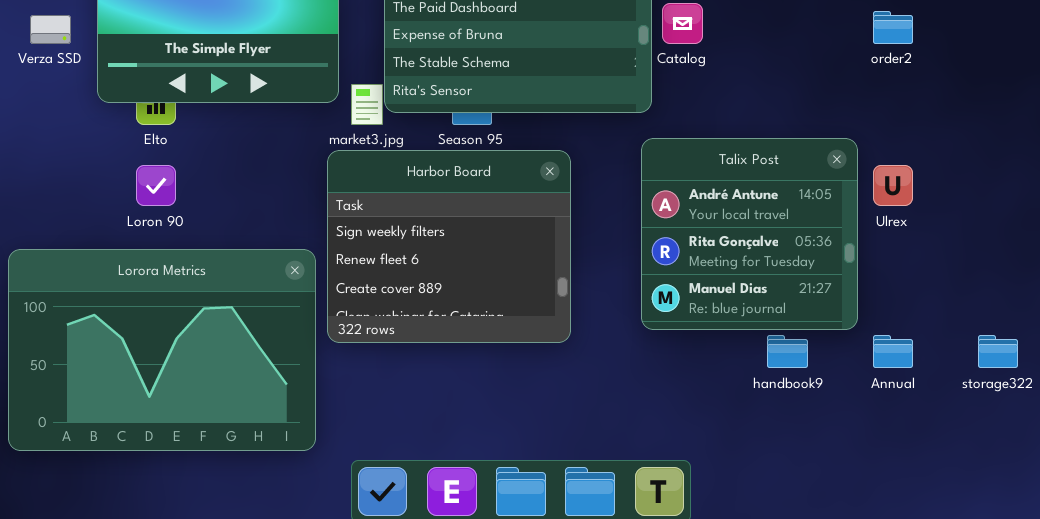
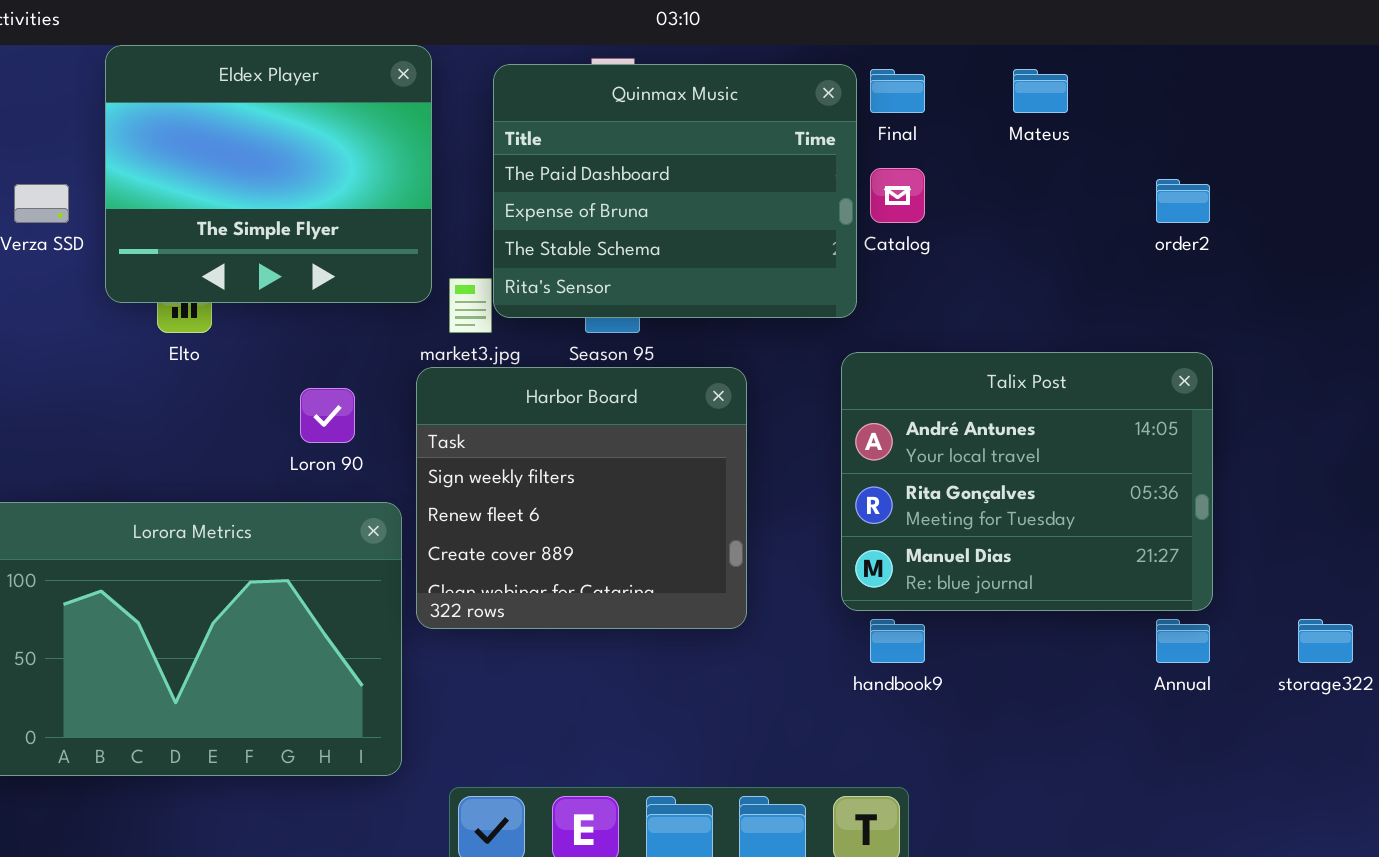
Talix Post: [641,138,858,330] -> [841,352,1213,611], resized
Loron 90: [136,165,176,206] -> [300,388,355,443], moved
handbook9: [767,335,808,368] -> [870,619,925,663], moved

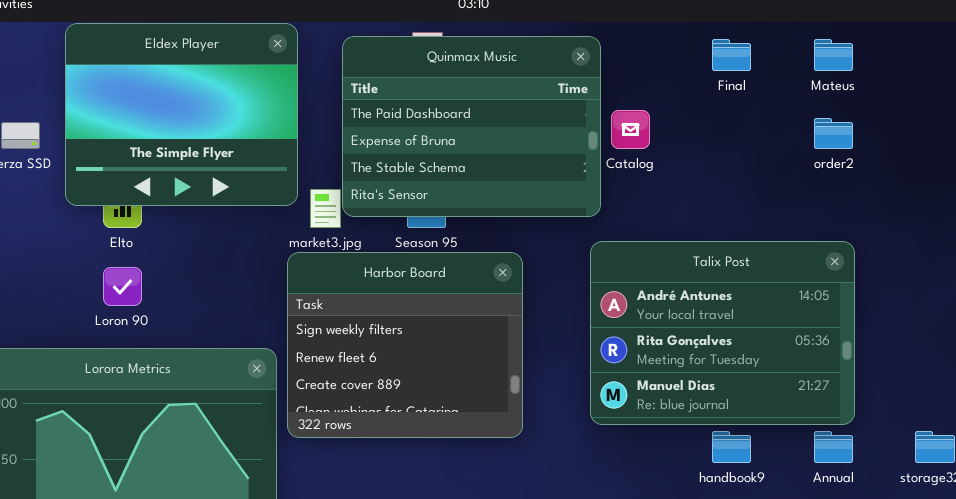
Final: [870,69,925,113] -> [712,39,751,71], moved
Mateus: [1013,69,1068,113] -> [814,39,853,71], moved
Loron 90: [300,388,355,443] -> [103,267,142,306], moved
handbook9: [870,619,925,663] -> [712,431,751,463], moved

